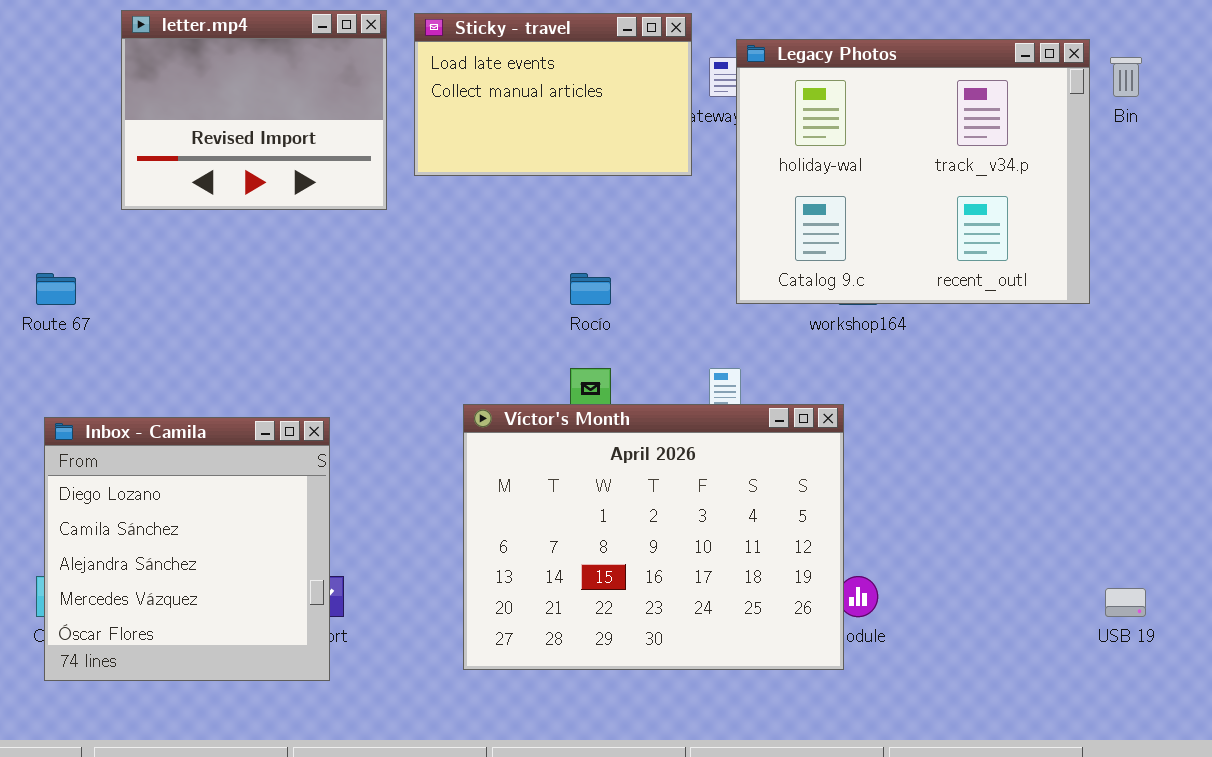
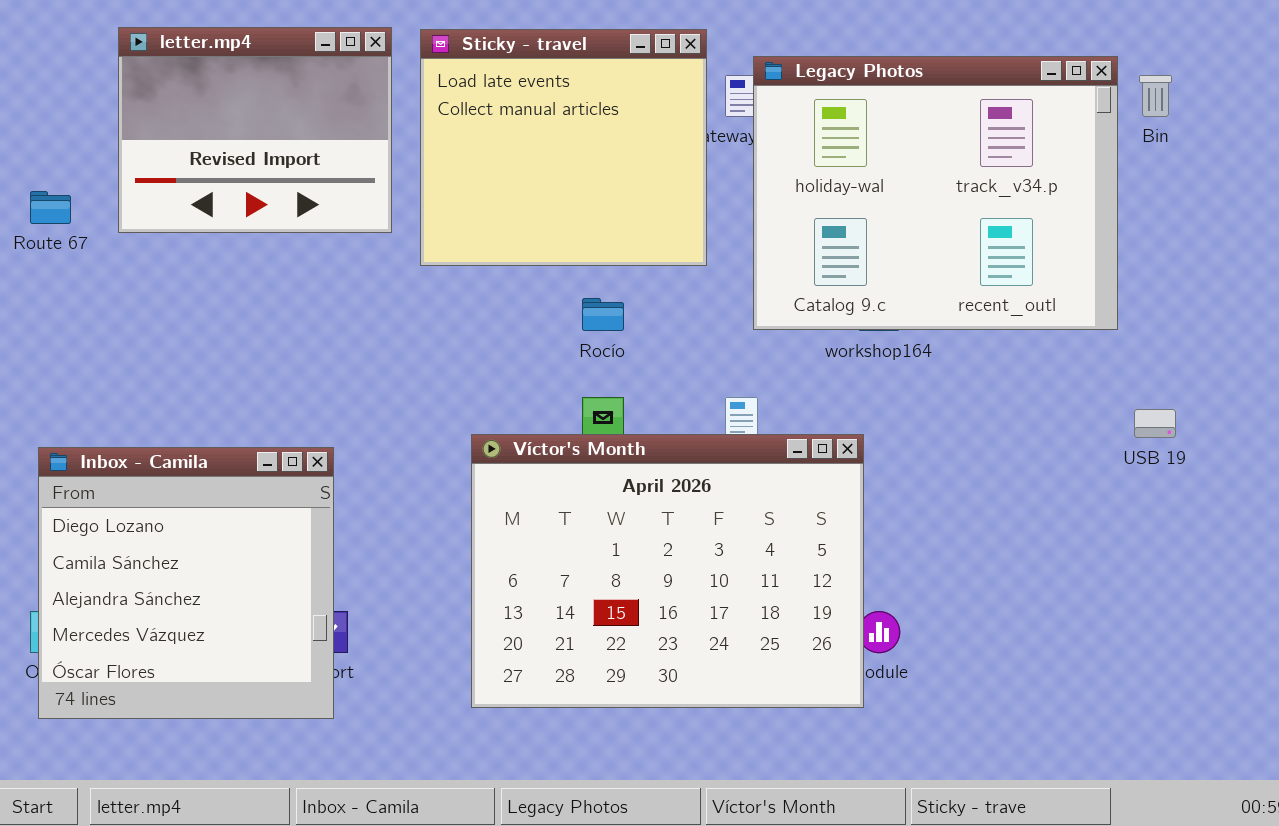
Sticky - travel: [414,13,692,176] -> [420,29,707,266], resized
Route 67: [36,273,76,305] -> [30,191,71,224], moved
USB 19: [1105,588,1146,617] -> [1134,409,1176,438], moved

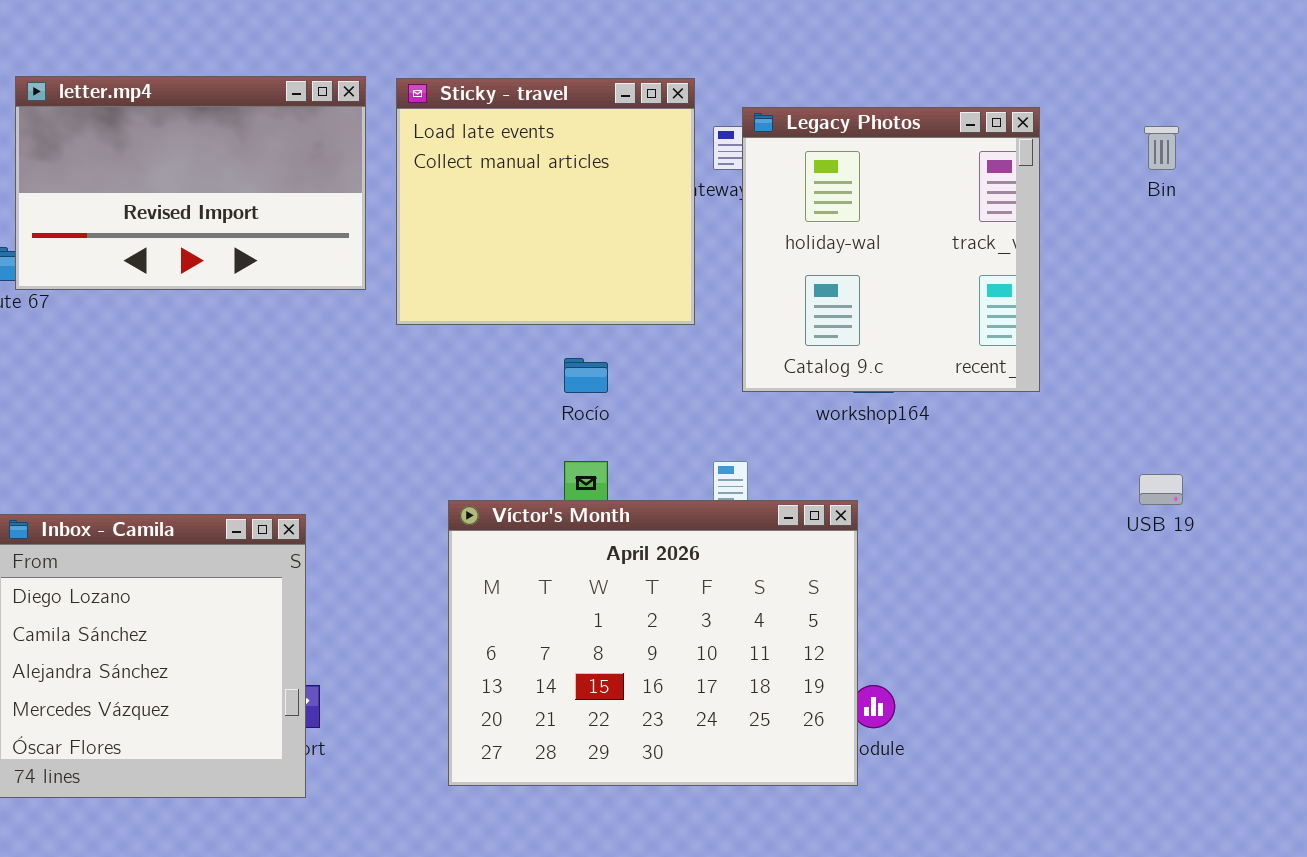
letter.mp4: [118,27,392,233] -> [15,76,366,290], resized
Legacy Photos: [753,56,1118,330] -> [742,107,1040,392], resized

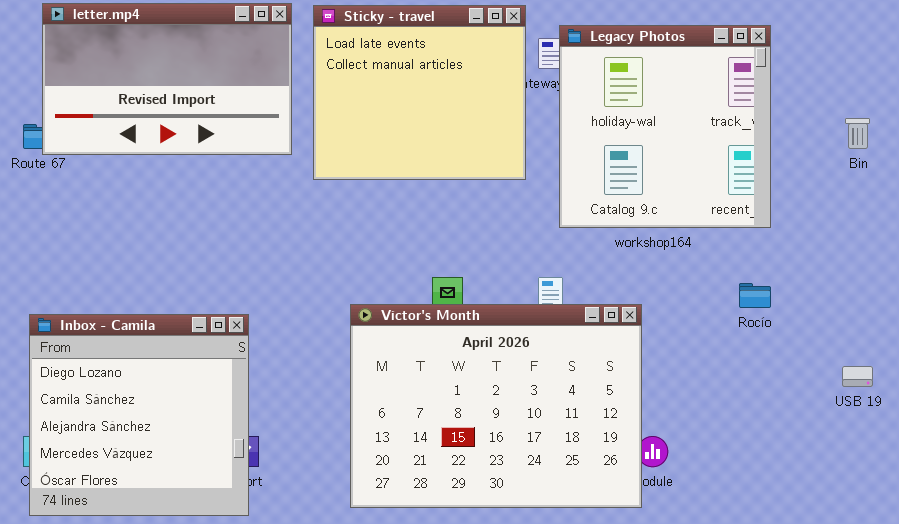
Bin: [1144,126,1179,170] -> [845,118,870,149], moved
Rocío: [564,358,608,393] -> [739,283,771,308], moved
USB 19: [1139,474,1183,505] -> [842,366,873,387], moved

